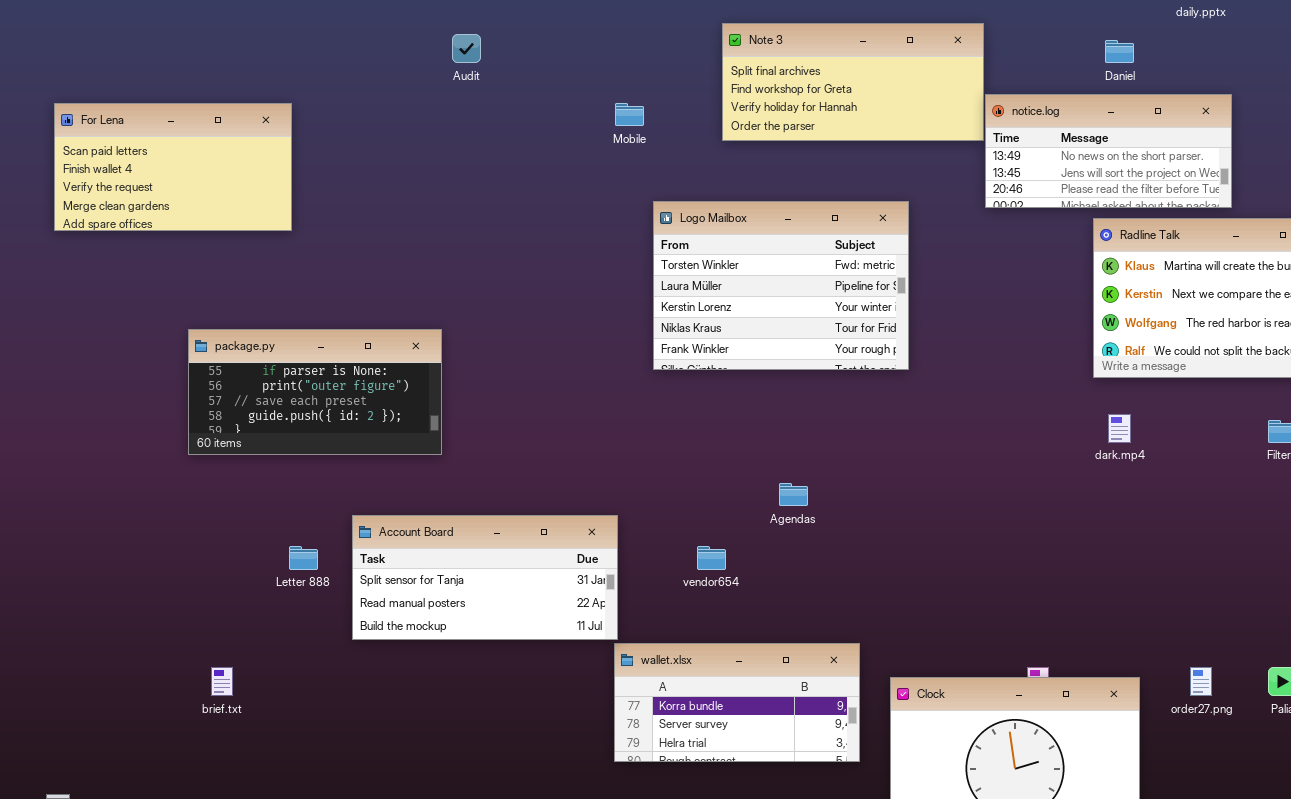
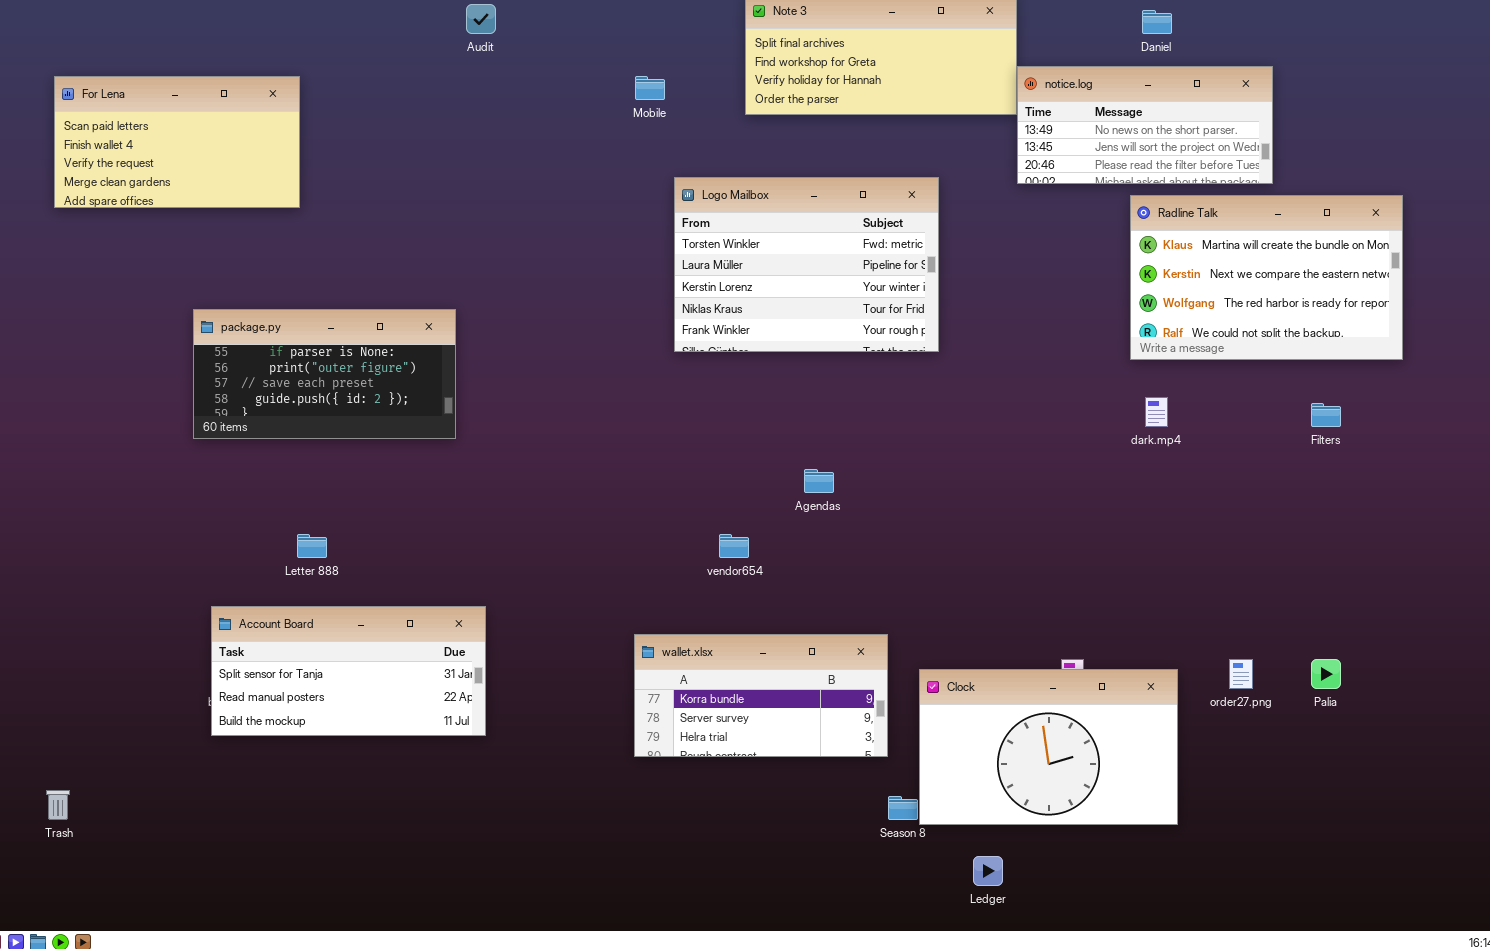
Account Board: [352,515,618,640] -> [211,606,486,736], moved

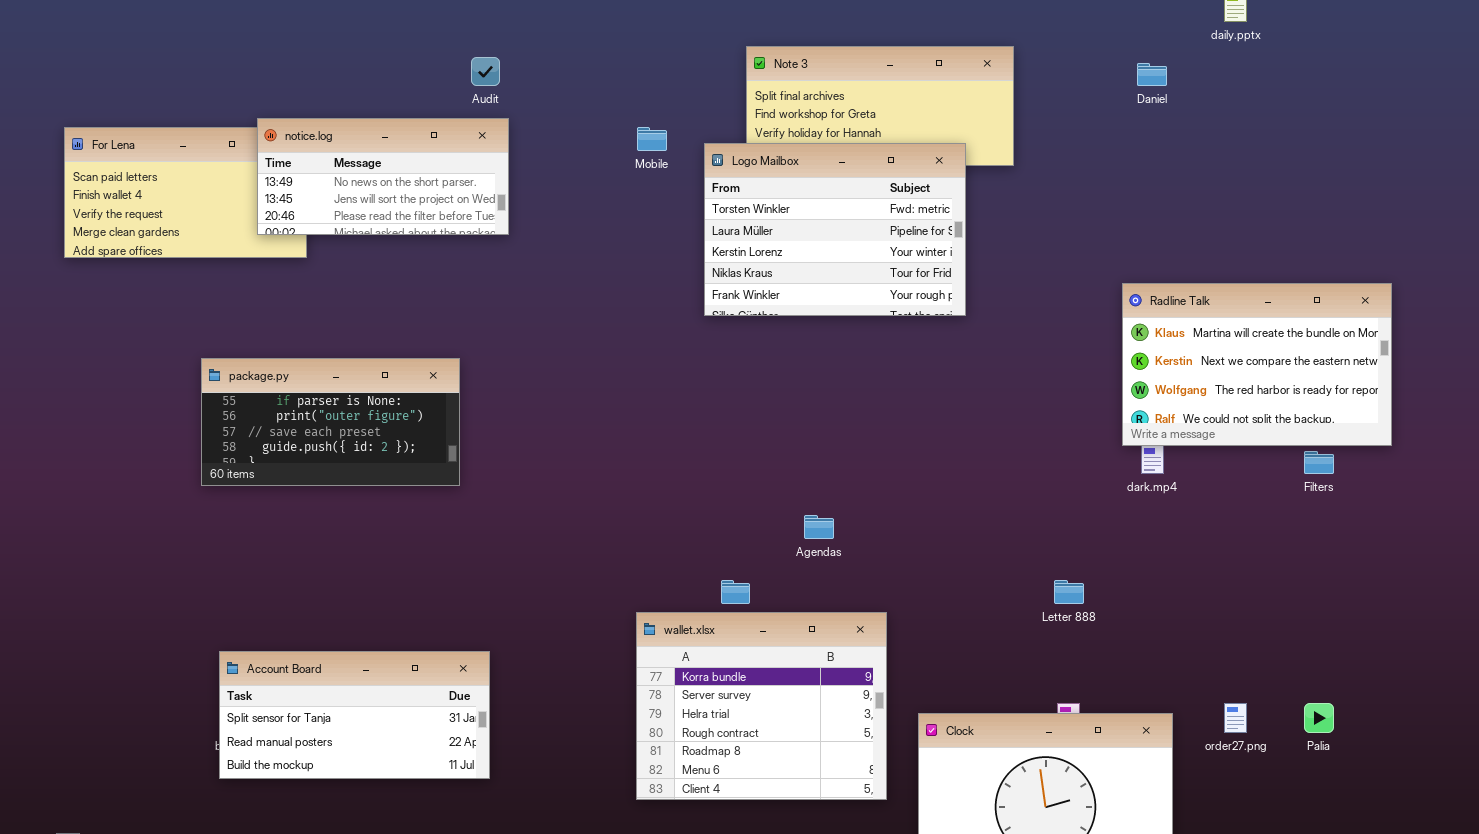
notice.log: [1017,66,1273,184] -> [257,118,509,235], moved
Logo Mailbox: [674,177,939,352] -> [704,143,966,316], moved
Radline Talk: [1130,195,1403,360] -> [1122,283,1392,446], moved
Letter 888: [297,534,327,558] -> [1054,580,1084,604], moved
wallet.xlsx: [634,634,888,757] -> [636,612,887,800], resized

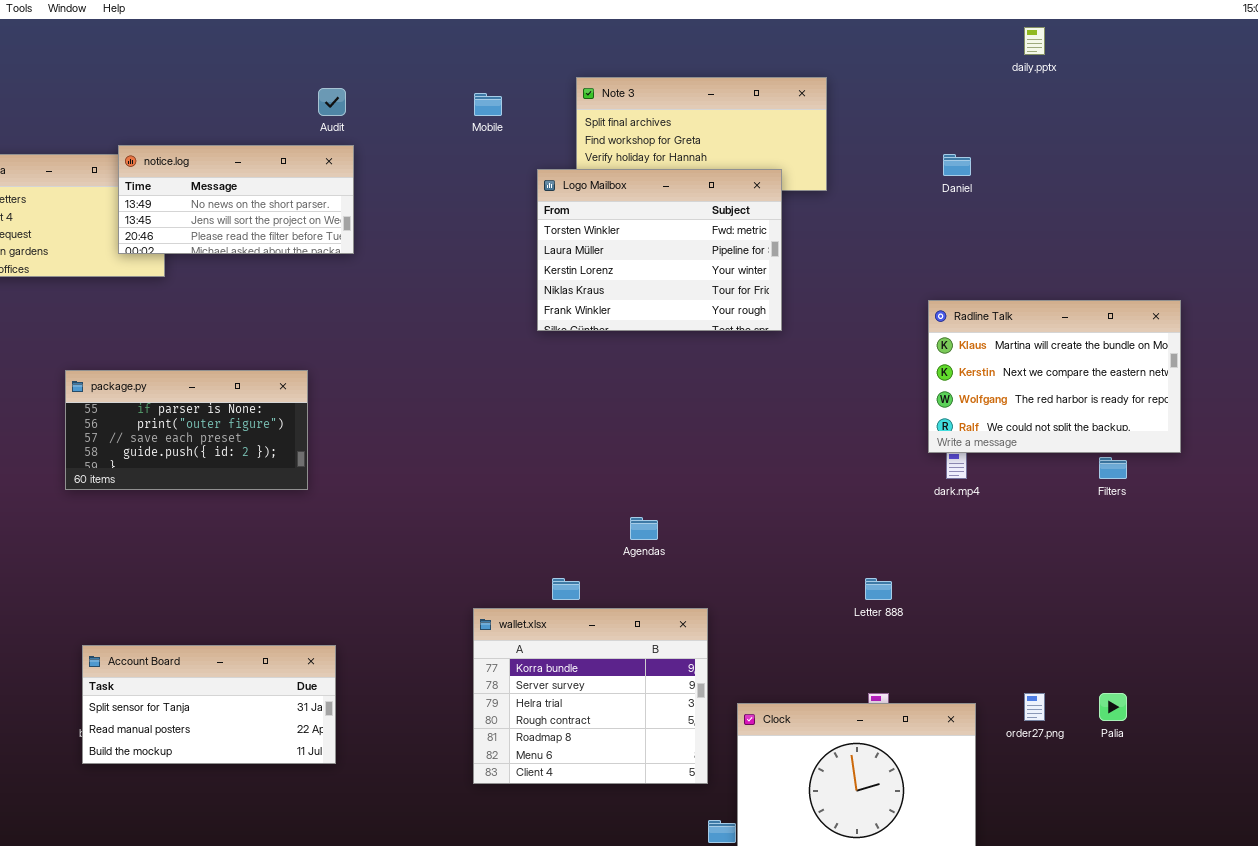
Daniel: [1137,63,1167,86] -> [943,154,971,176], moved
Mobile: [637,127,667,151] -> [474,93,502,116], moved

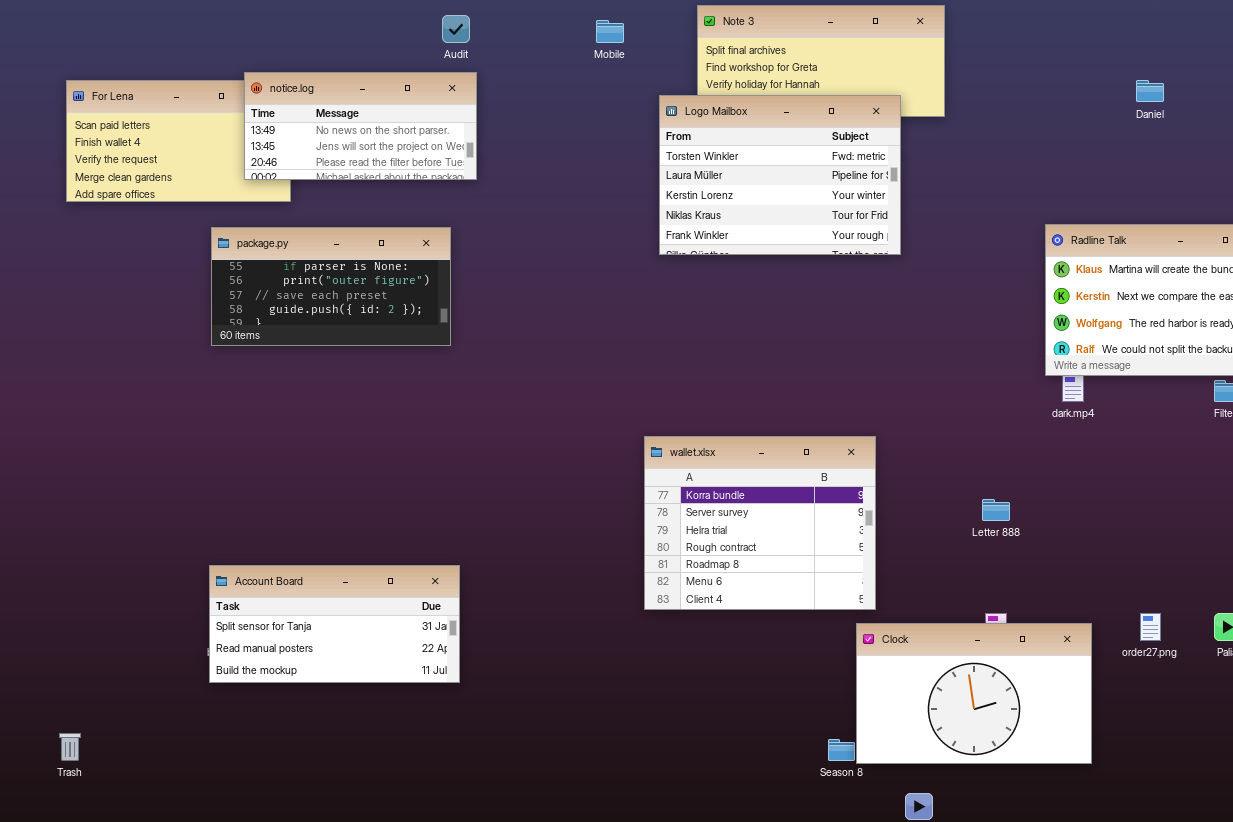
Daniel: [943,154,971,176] -> [1136,80,1164,102], moved
package.py: [65,370,308,490] -> [211,227,451,346], moved
wallet.xlsx: [473,608,708,784] -> [644,436,876,610], moved

